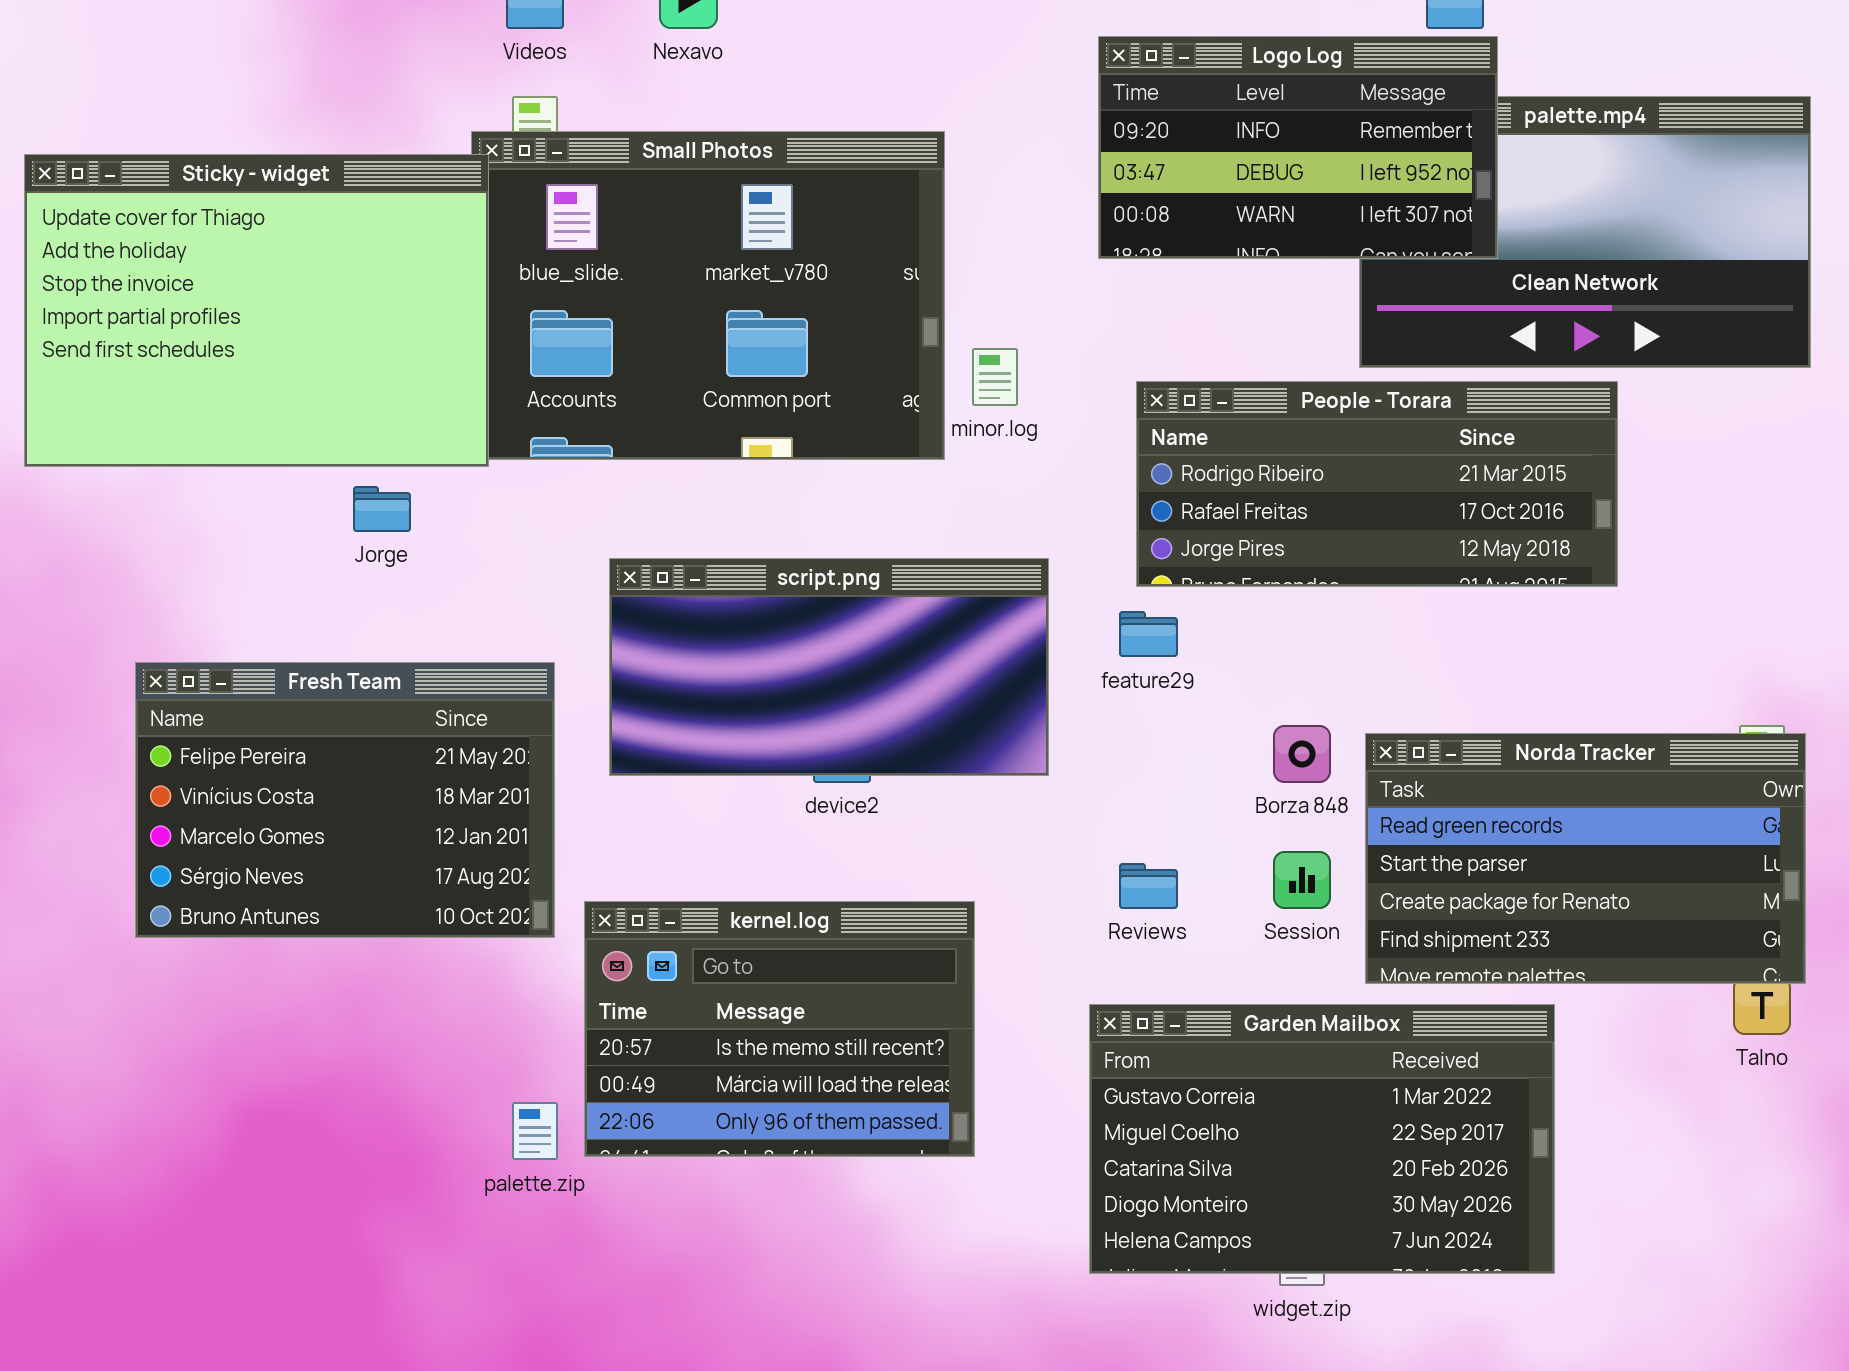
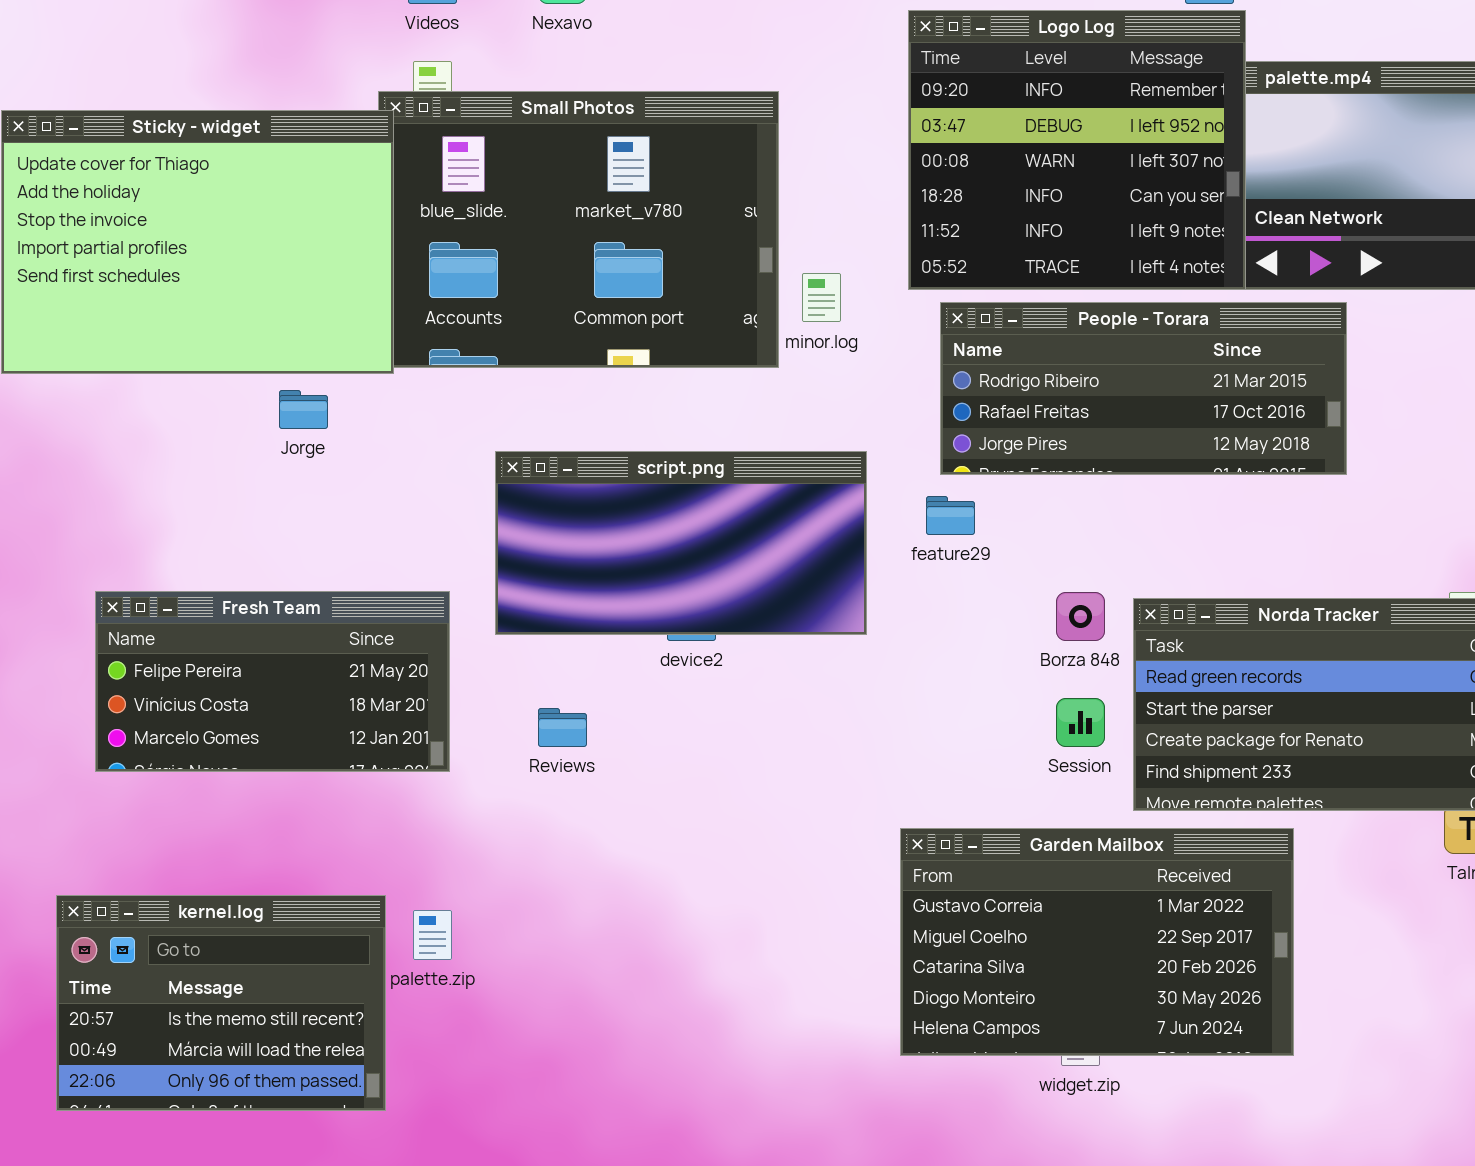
Logo Log: [1098,36,1498,259] -> [908,10,1246,290], resized
Fresh Team: [135,662,555,938] -> [95,591,450,772], resized
Reviews: [1119,863,1178,909] -> [538,708,587,747], moved
kernel.log: [584,901,975,1157] -> [56,895,386,1111], moved

